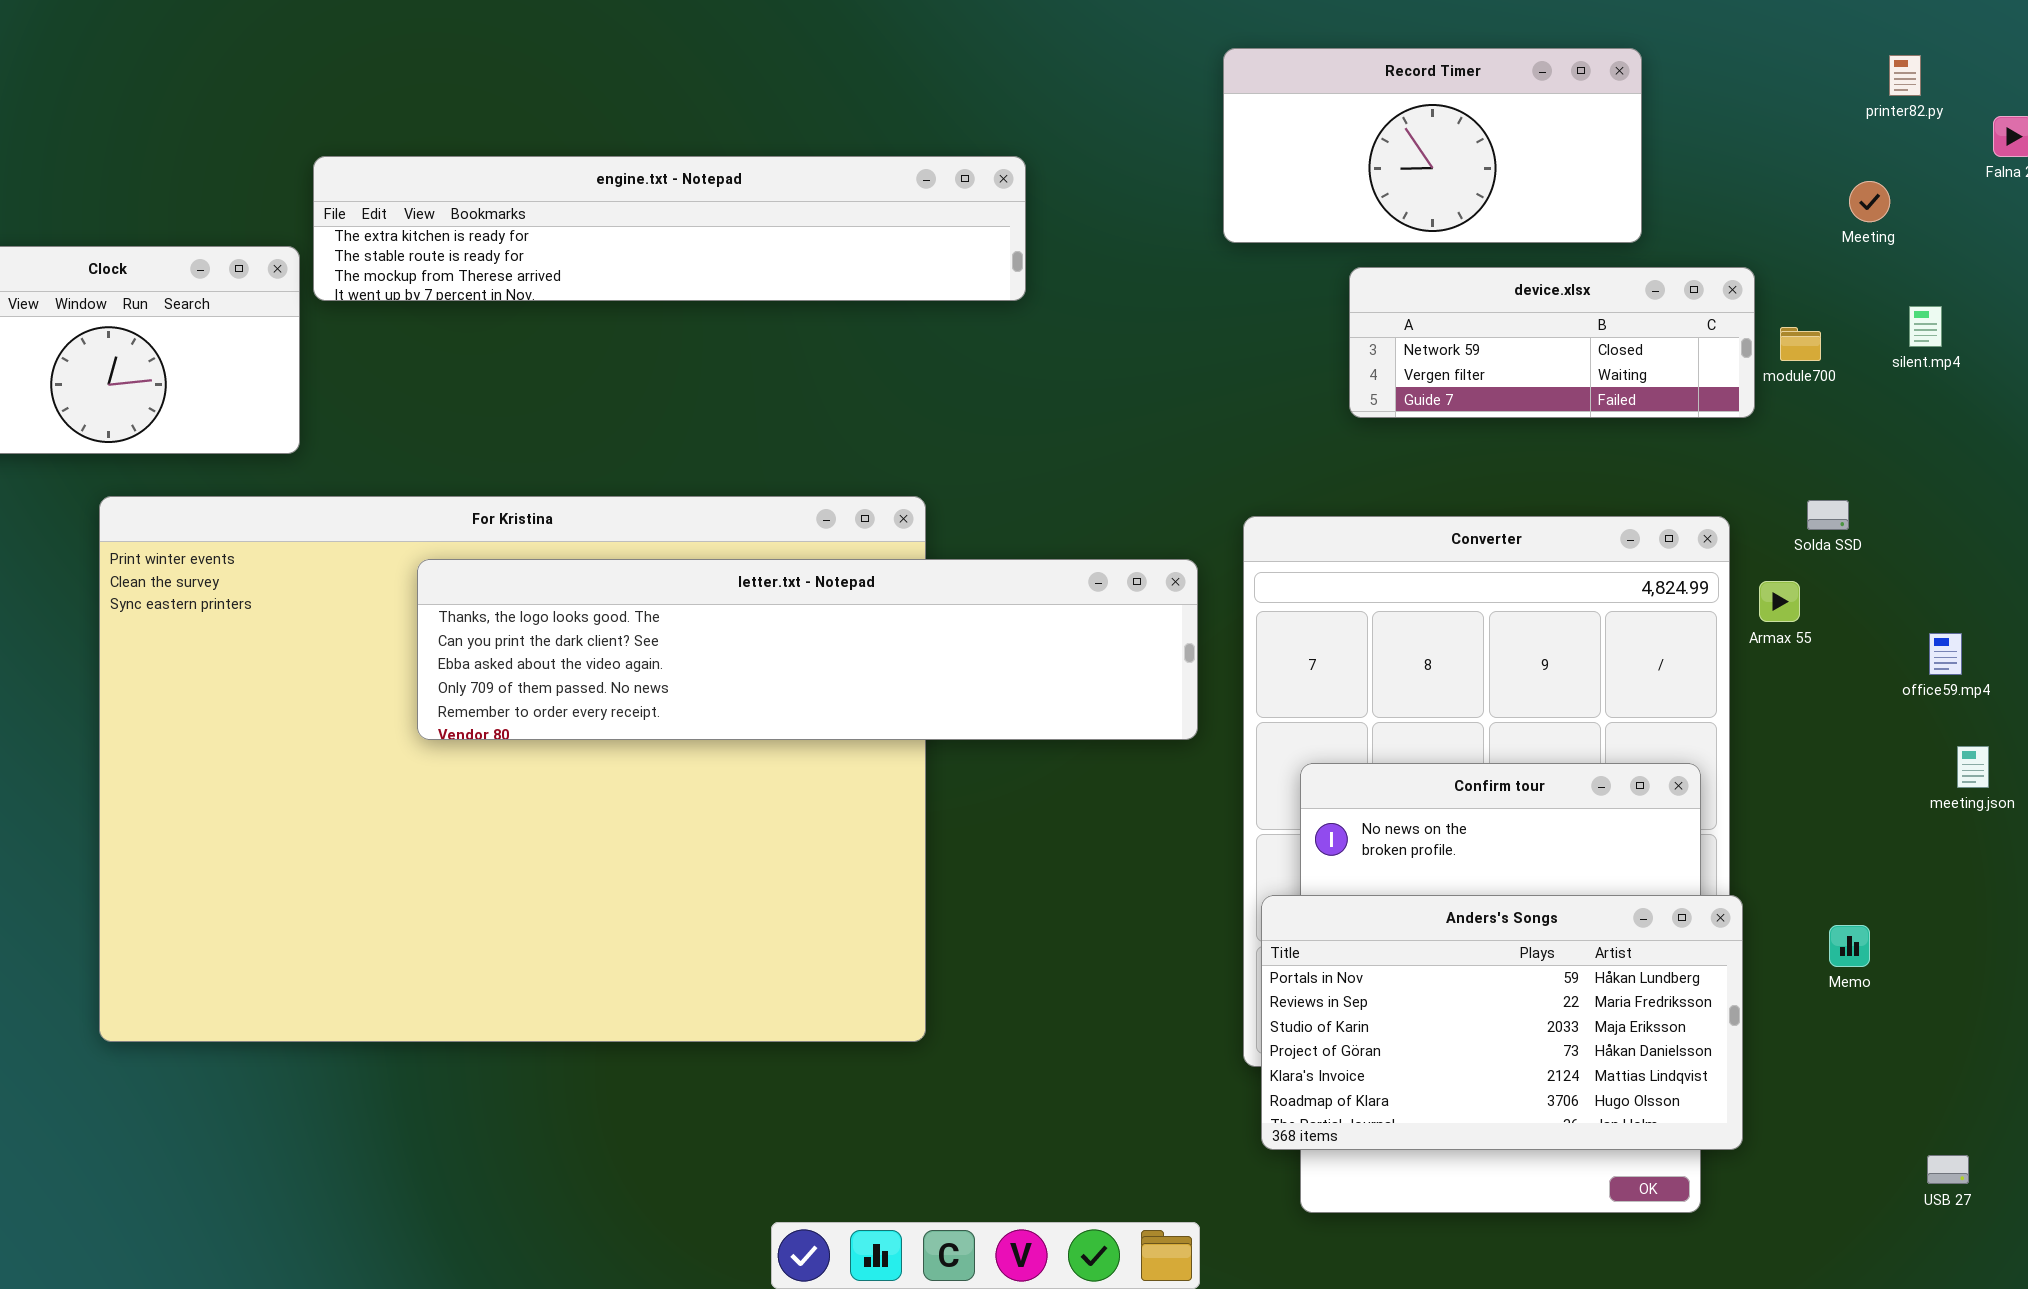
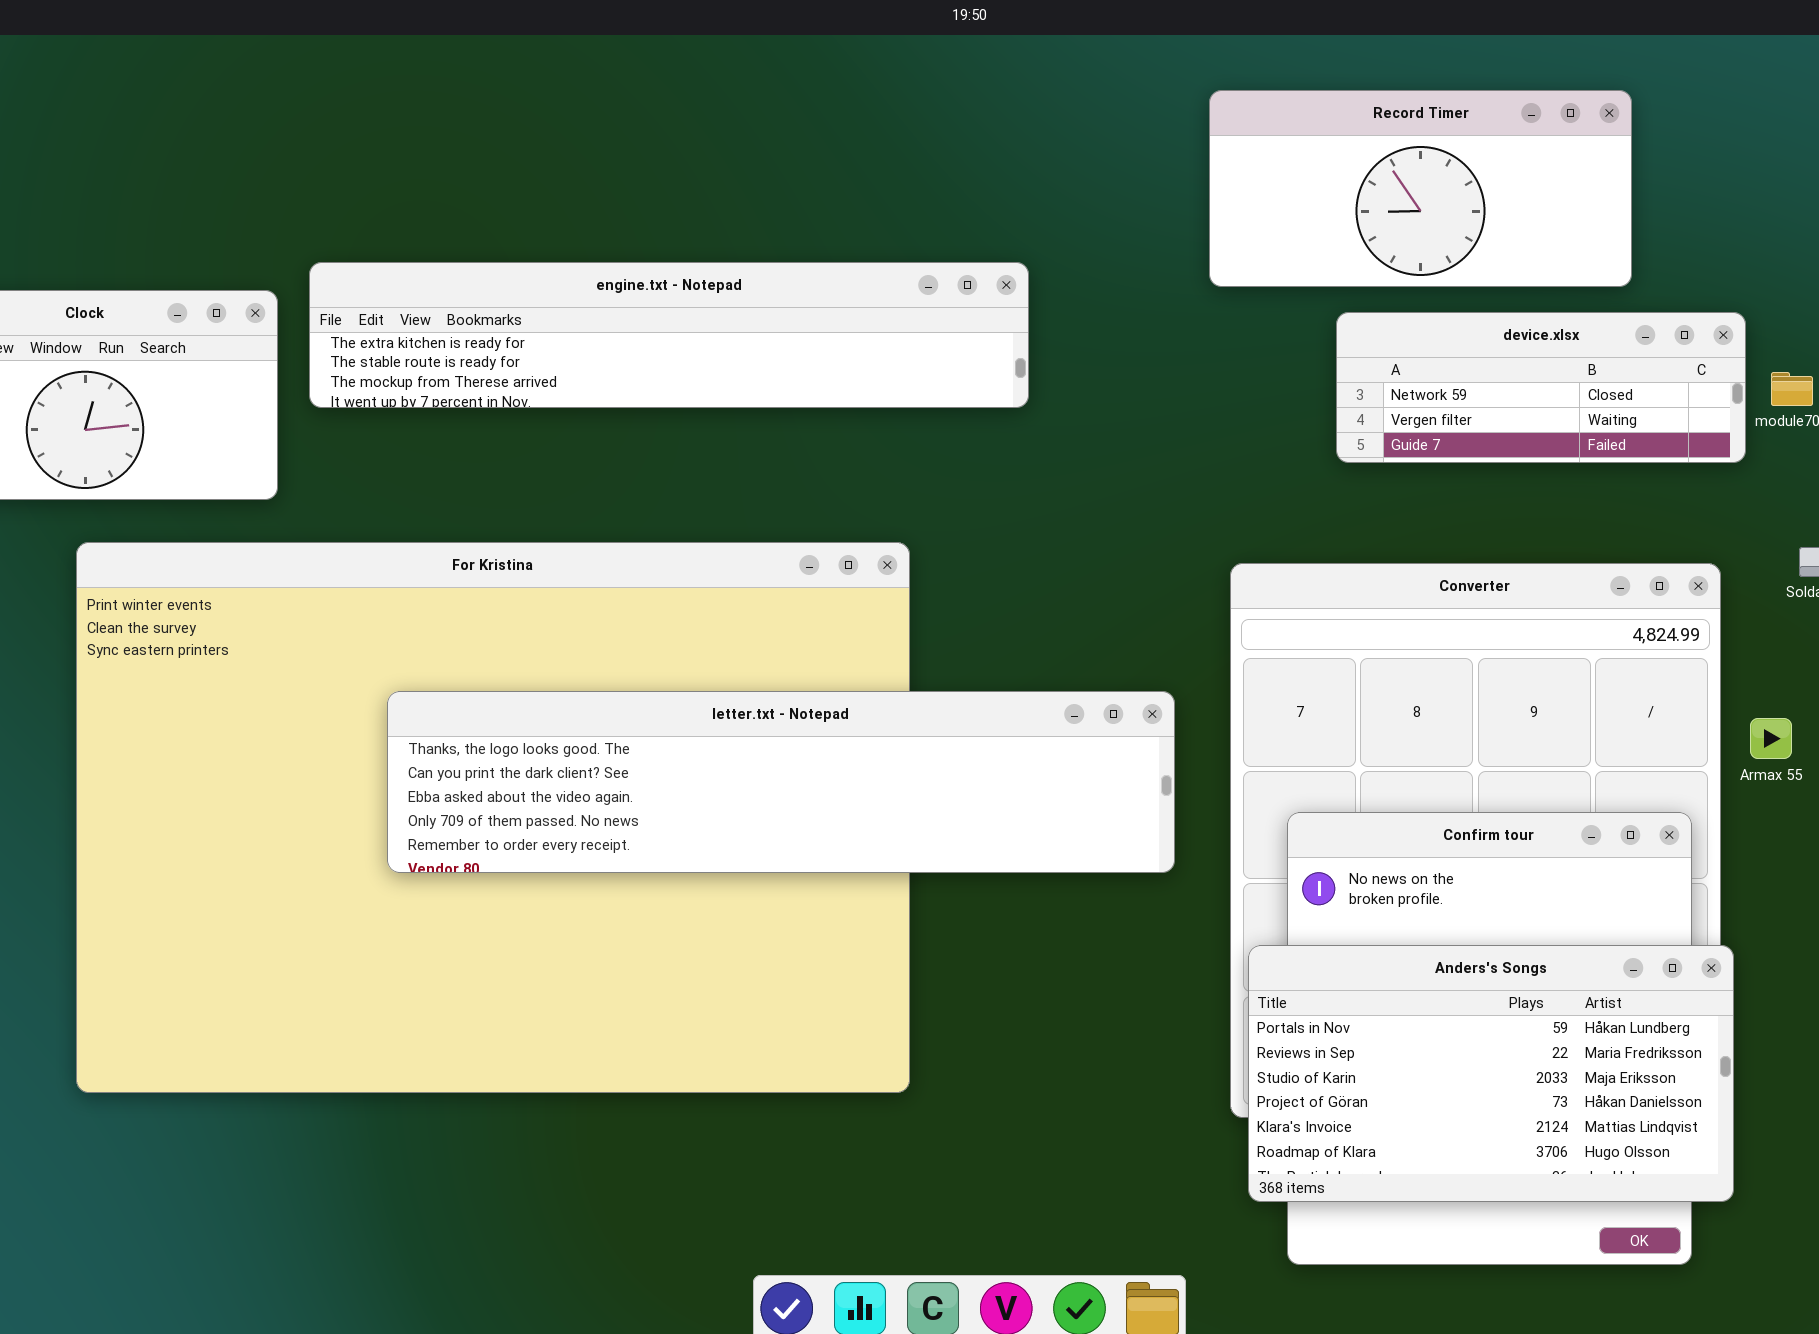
engine.txt - Notepad: [313,156,1026,301] -> [309,262,1029,408], moved
letter.txt - Notepad: [417,559,1198,740] -> [387,691,1175,873], moved
Armax 55: [1759,581,1800,622] -> [1750,718,1792,759], moved

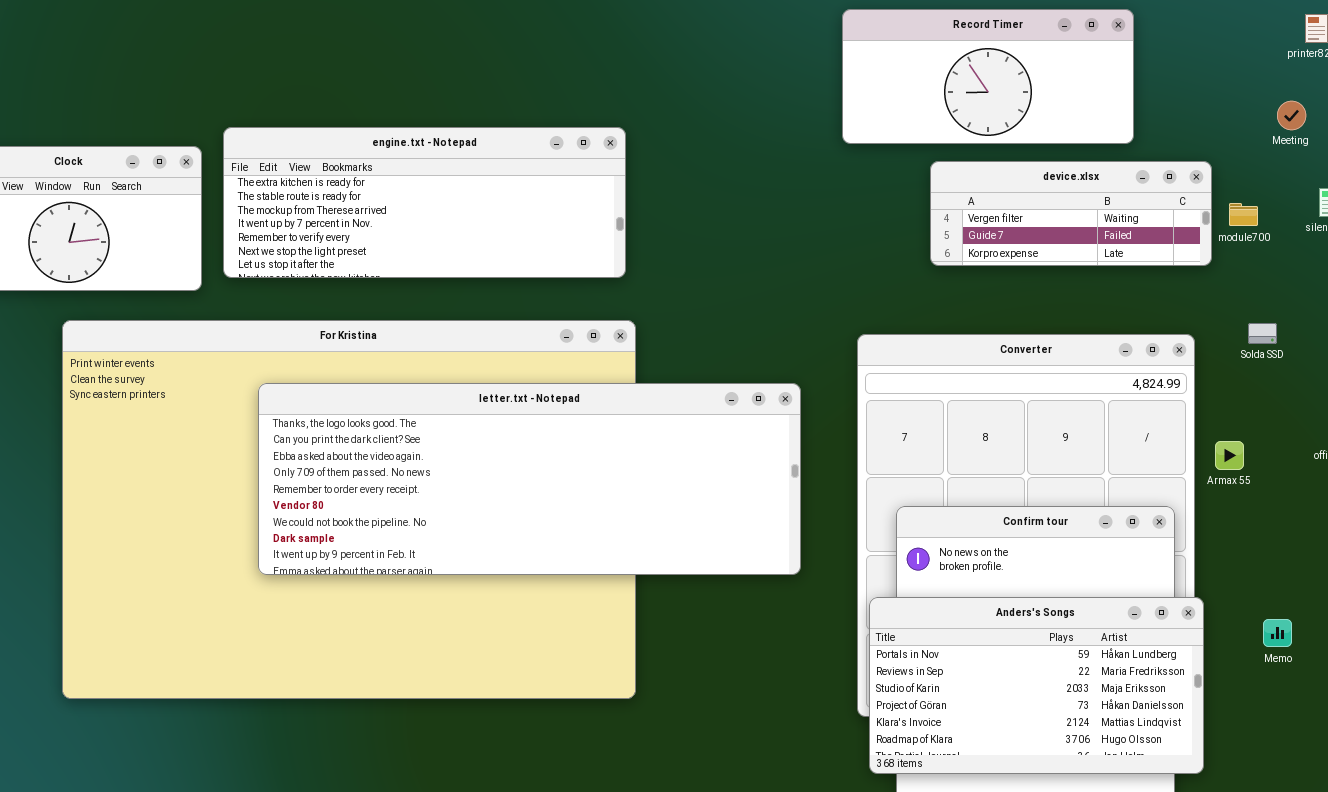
engine.txt - Notepad: [309,262,1029,408] -> [223,127,626,278], resized
device.xlsx: [1336,312,1746,463] -> [930,161,1212,266], scrolled down 1 row
letter.txt - Notepad: [387,691,1175,873] -> [258,383,801,575], moved, resized

